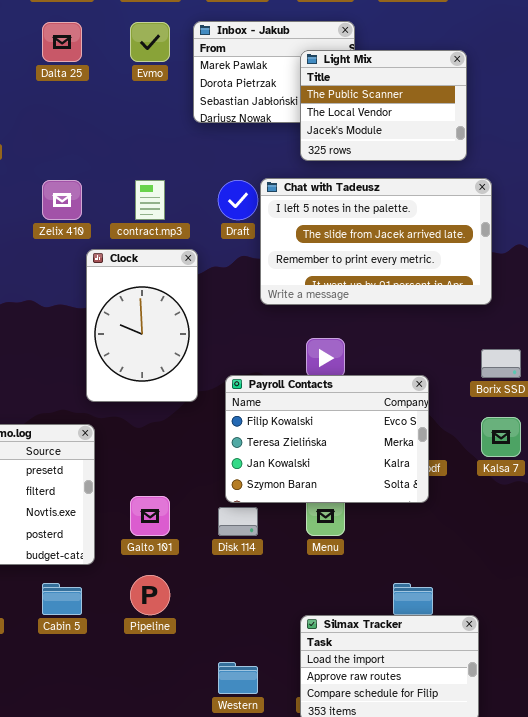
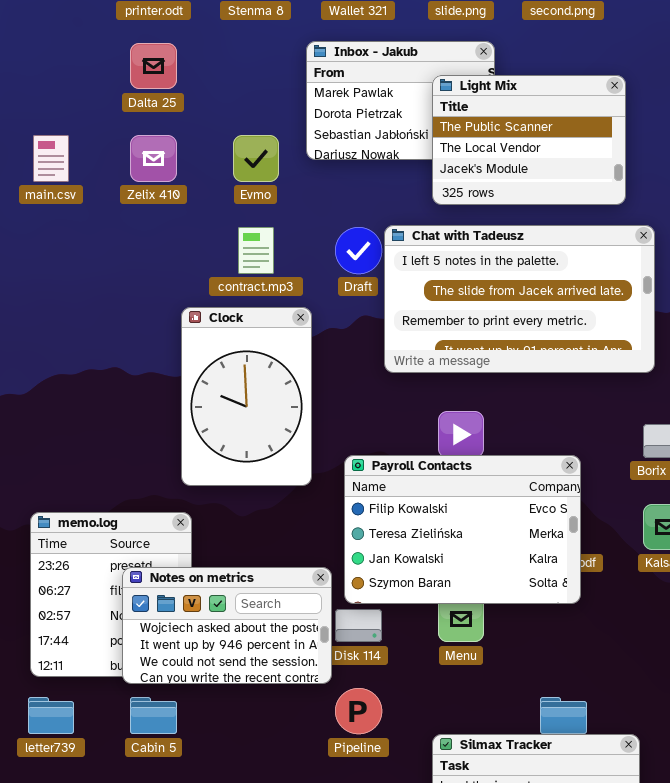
Evmo: [130,22,170,62] -> [233,135,279,182], moved
Zelix 410: [42,180,82,220] -> [130,135,177,182], moved
Notes on metrics: none -> [122,567,332,684], opened
Pipeline: [130,575,170,615] -> [335,688,382,734], moved

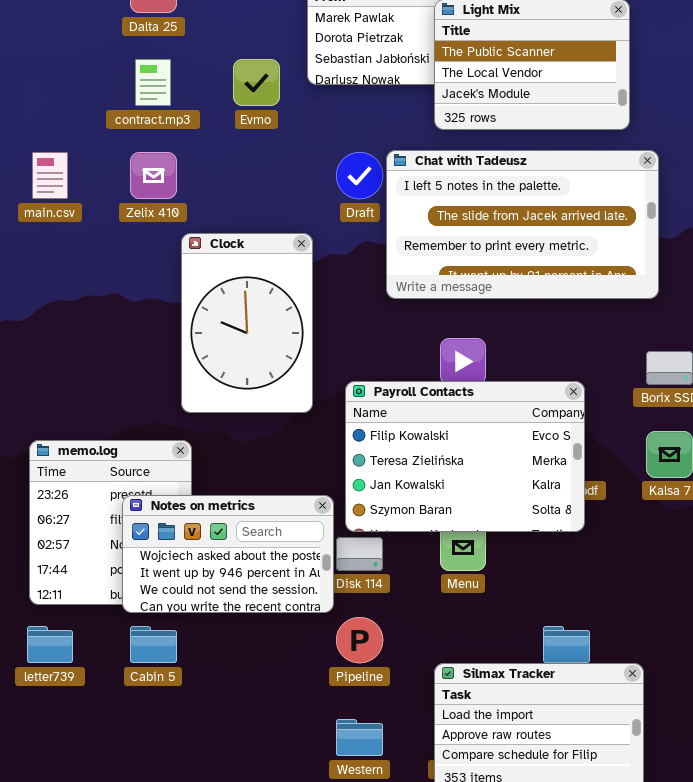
main.csv: [33,135,69,182] -> [32,152,68,199], moved
Zelix 410: [130,135,177,182] -> [130,152,177,199], moved
contract.mp3: [238,227,274,274] -> [135,59,171,106], moved

